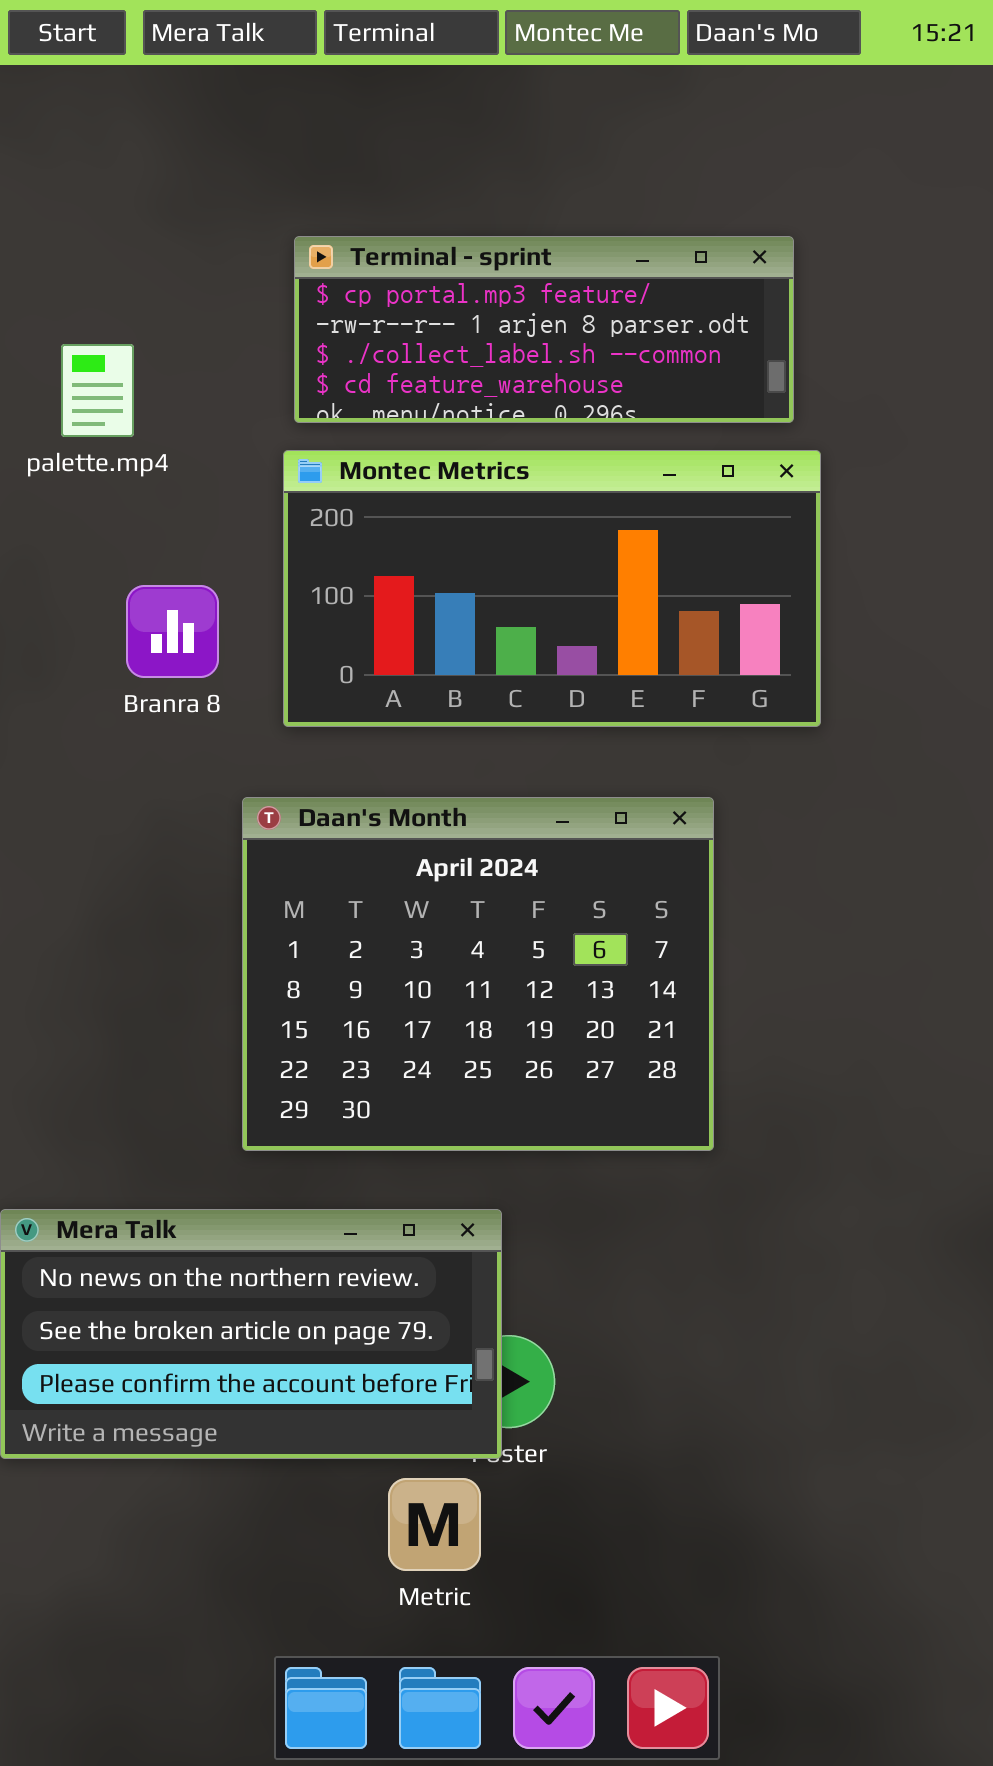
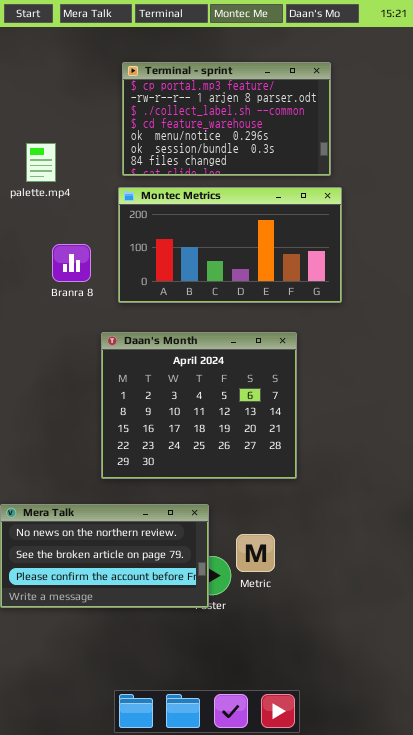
Terminal - sprint: [294,236,794,423] -> [122,62,331,176], resized
Metric: [388,1478,481,1571] -> [236,534,275,572], moved

